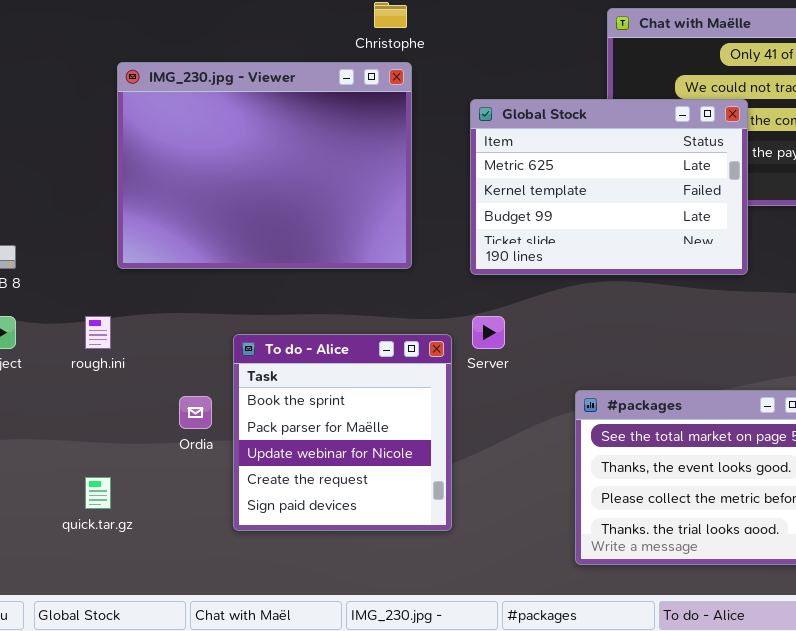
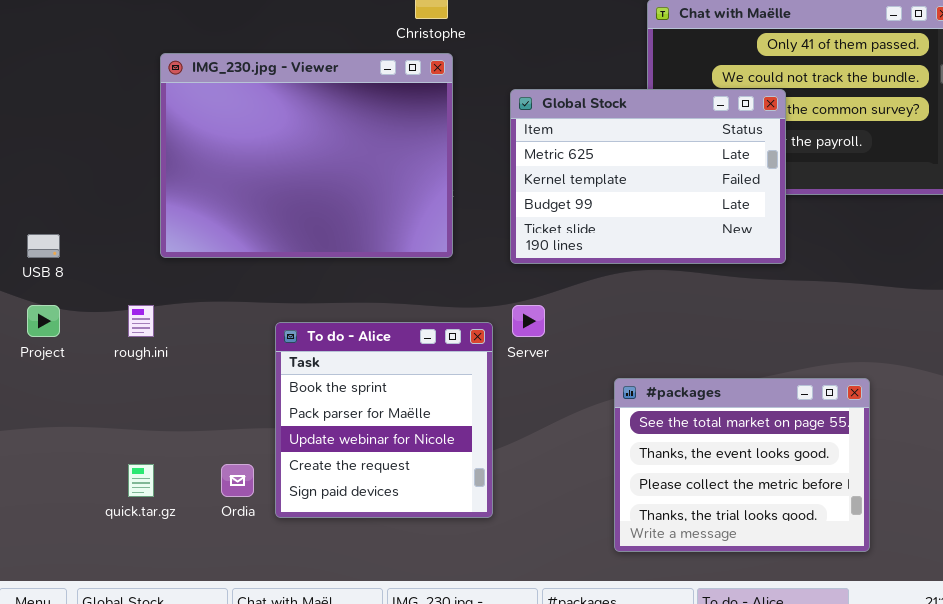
Ordia: [179,396,212,429] -> [221,464,254,497], moved

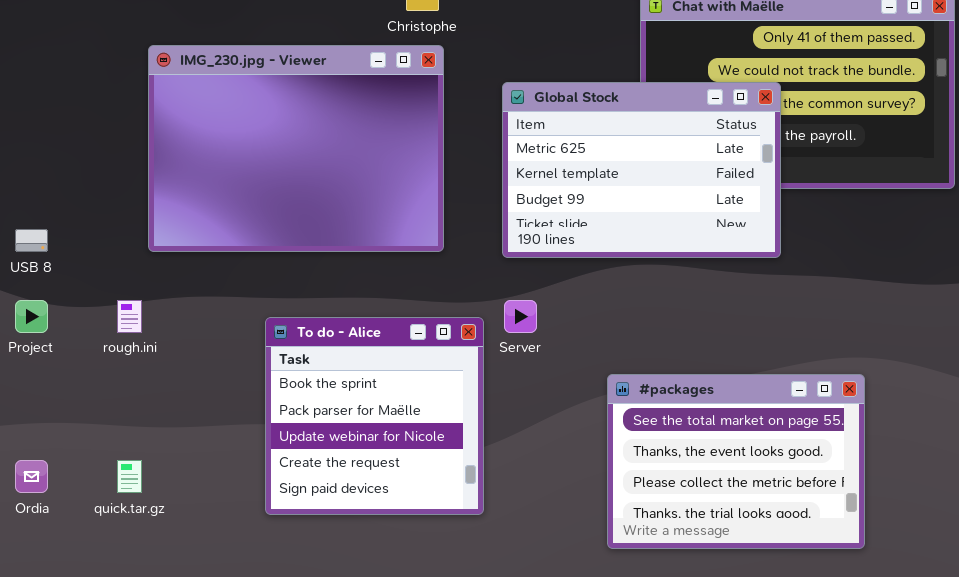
Ordia: [221,464,254,497] -> [15,460,48,493], moved

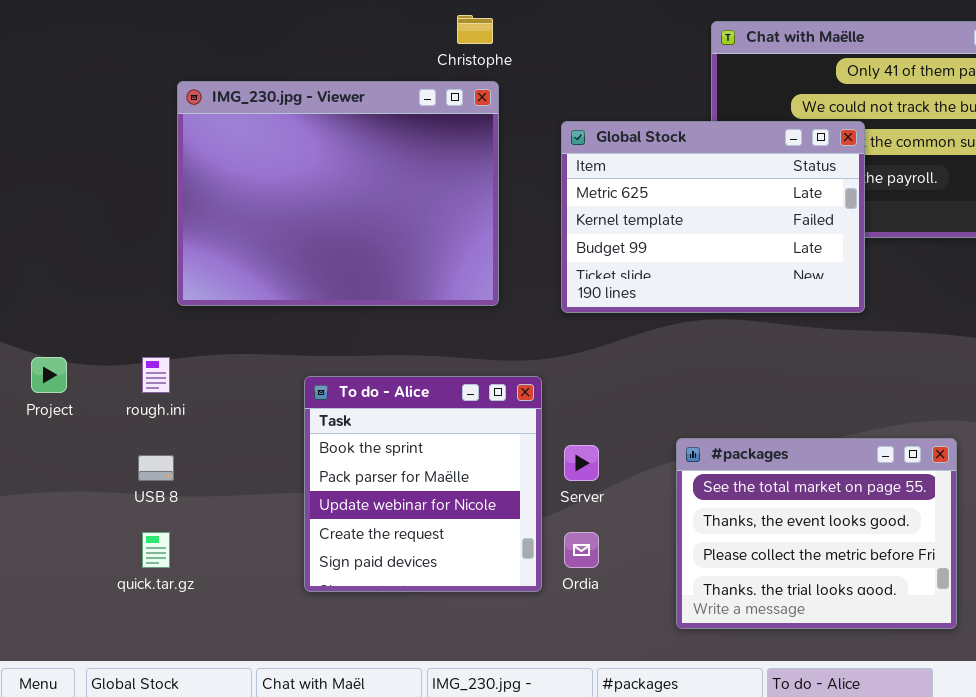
USB 8: [15,229,48,252] -> [138,455,174,481], moved
Server: [504,300,537,333] -> [564,445,599,481], moved
Ordia: [15,460,48,493] -> [564,532,599,568], moved

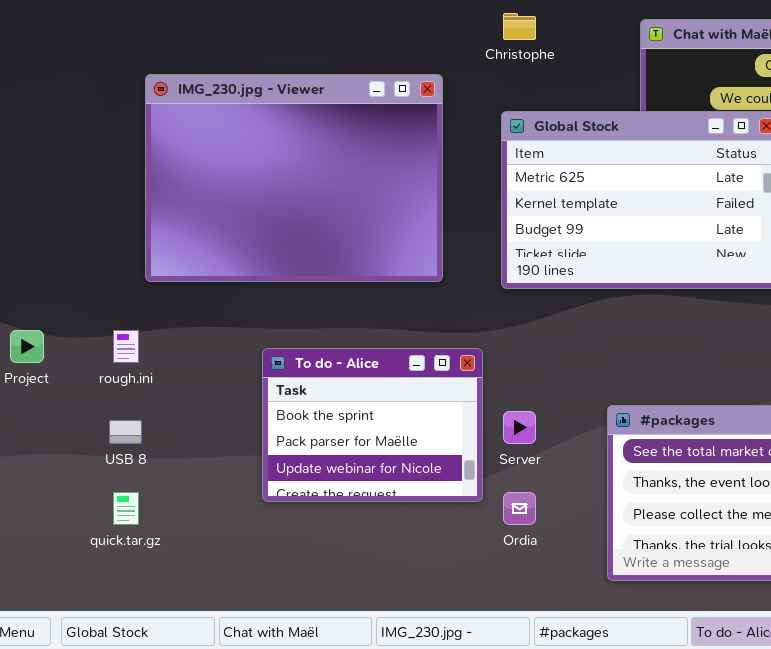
Christophe: [457,15,493,44] -> [503,13,536,40], moved
To do - Alice: [304,376,542,592] -> [262,348,483,502], resized

